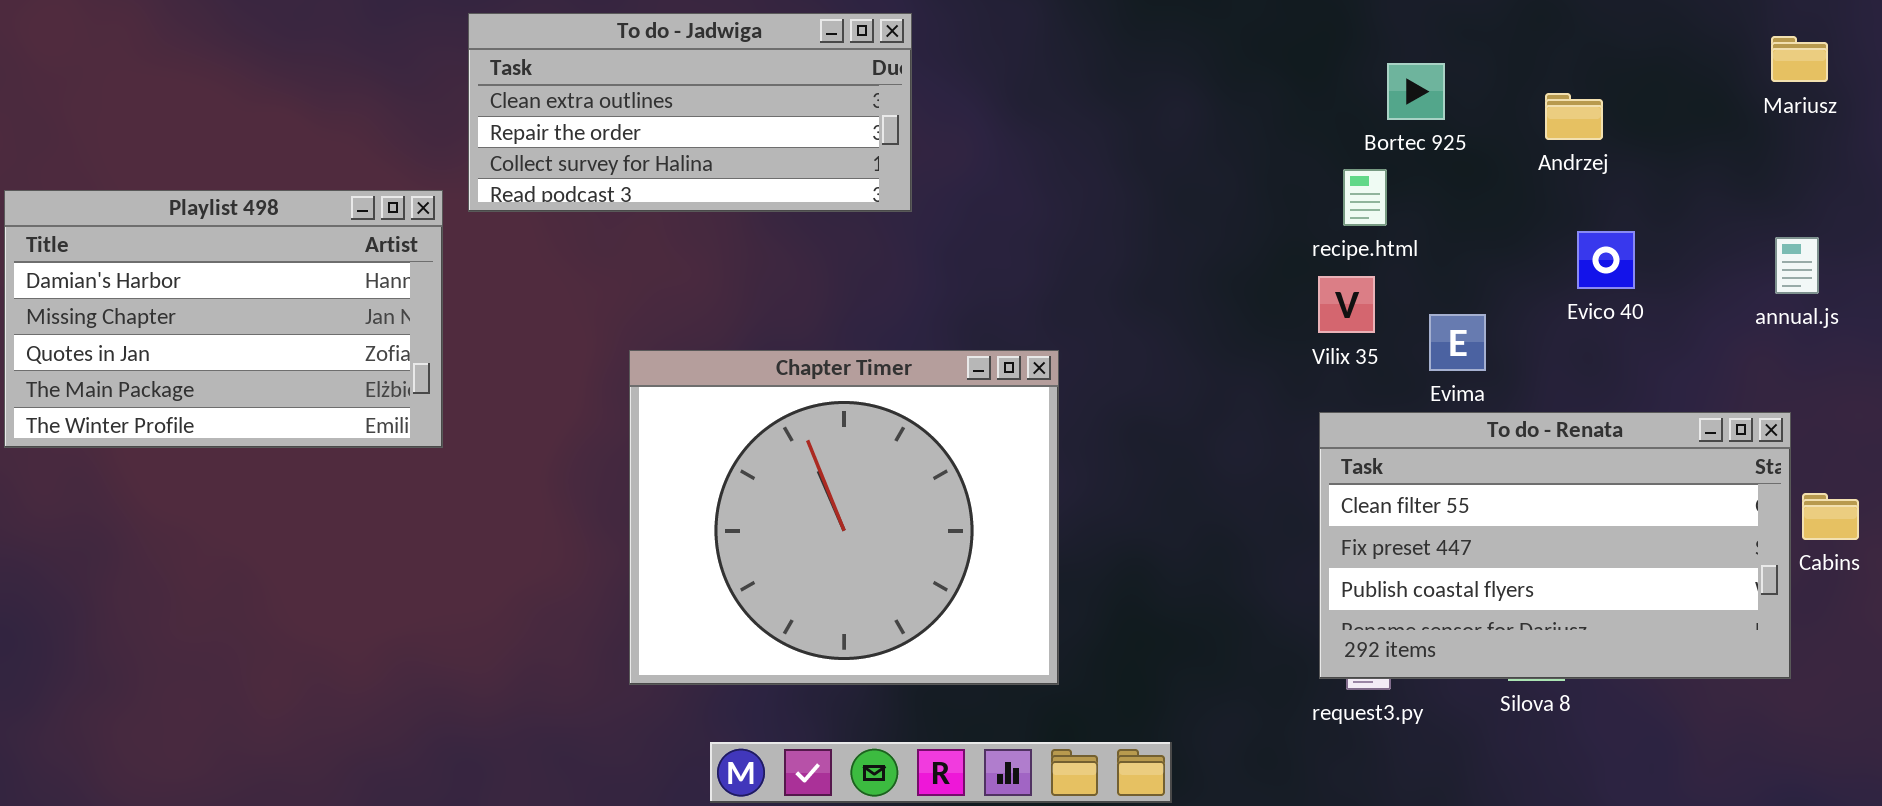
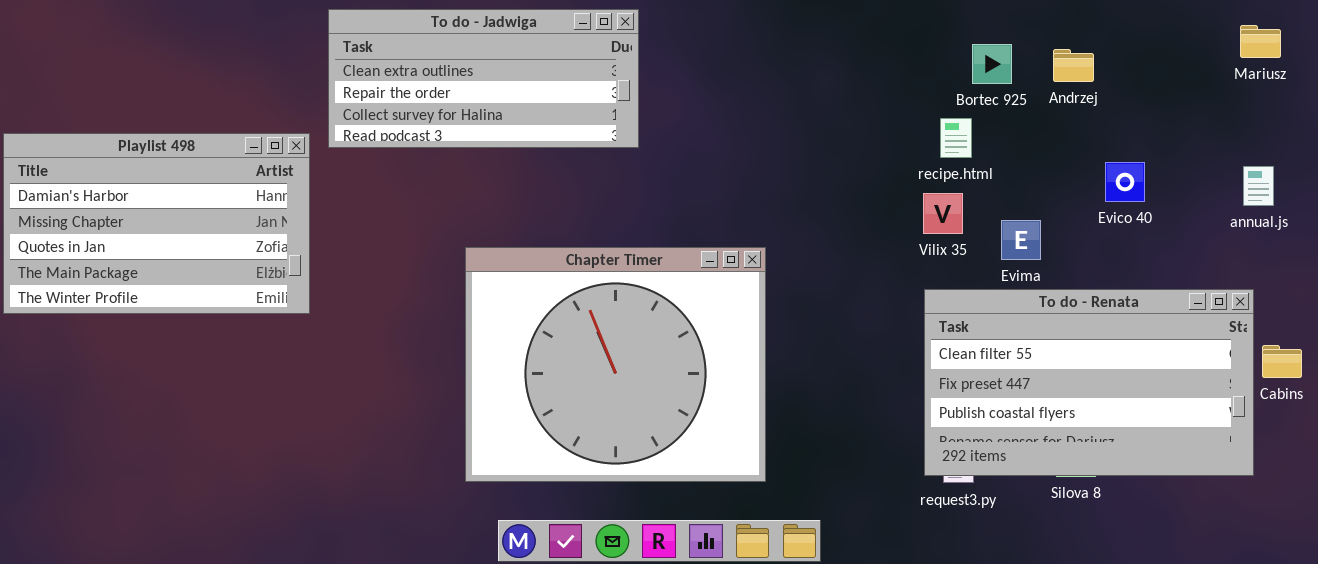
Andrzej: [1545,93,1603,140] -> [1053,49,1094,82], moved
Chapter Timer: [629,350,1059,685] -> [465,247,766,482], moved

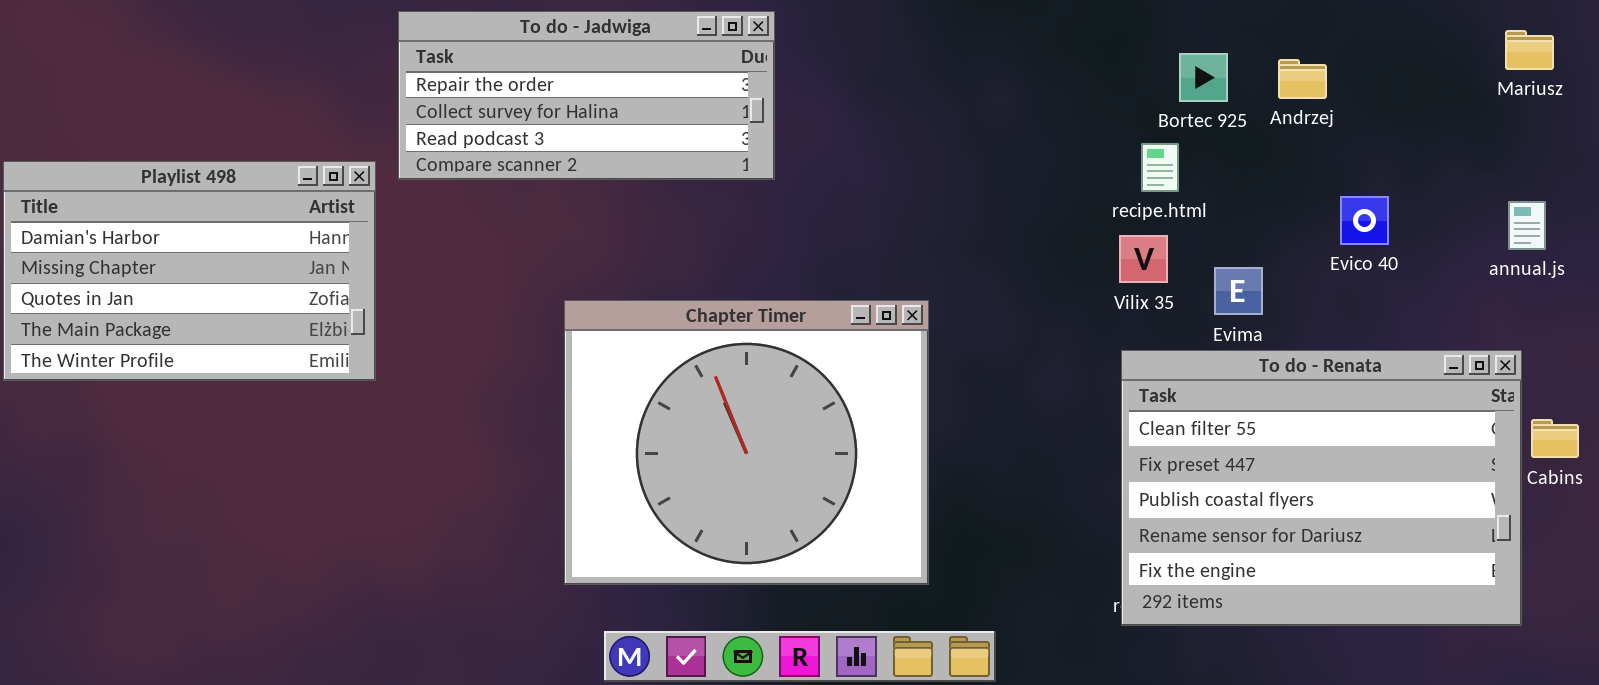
To do - Jadwiga: [328,9,639,148] -> [398,11,775,180], scrolled down 1 row
To do - Renata: [924,289,1254,476] -> [1121,350,1522,626], resized

